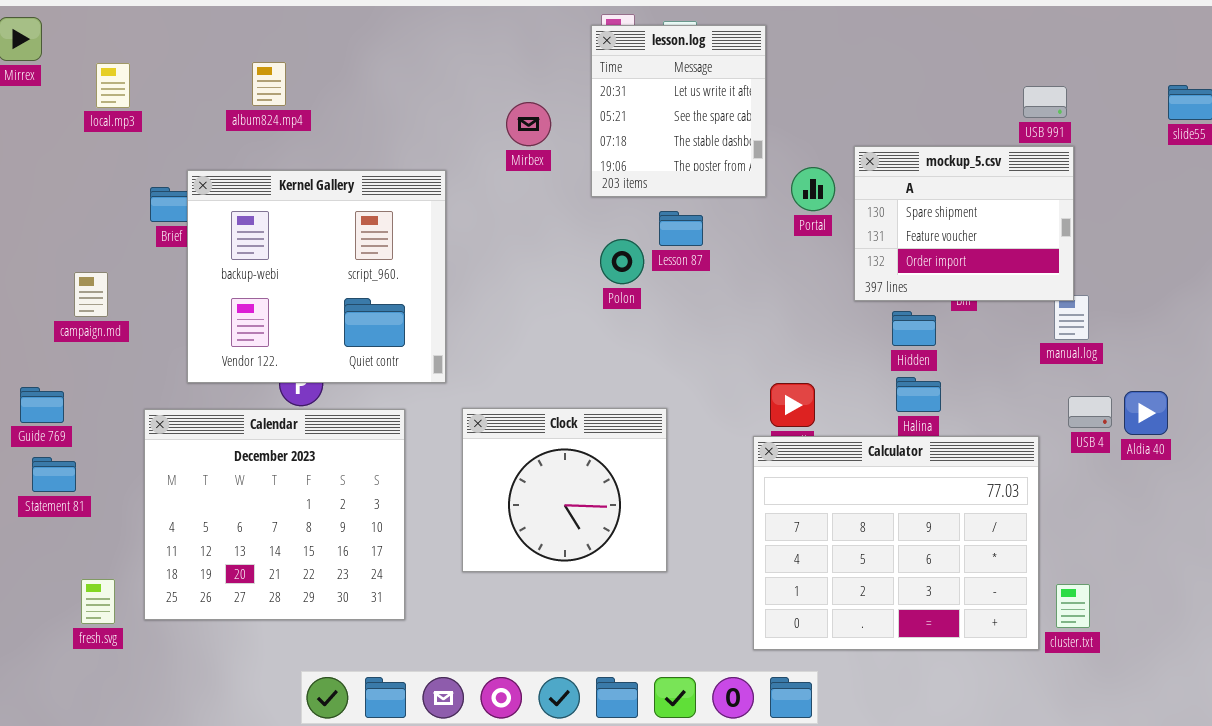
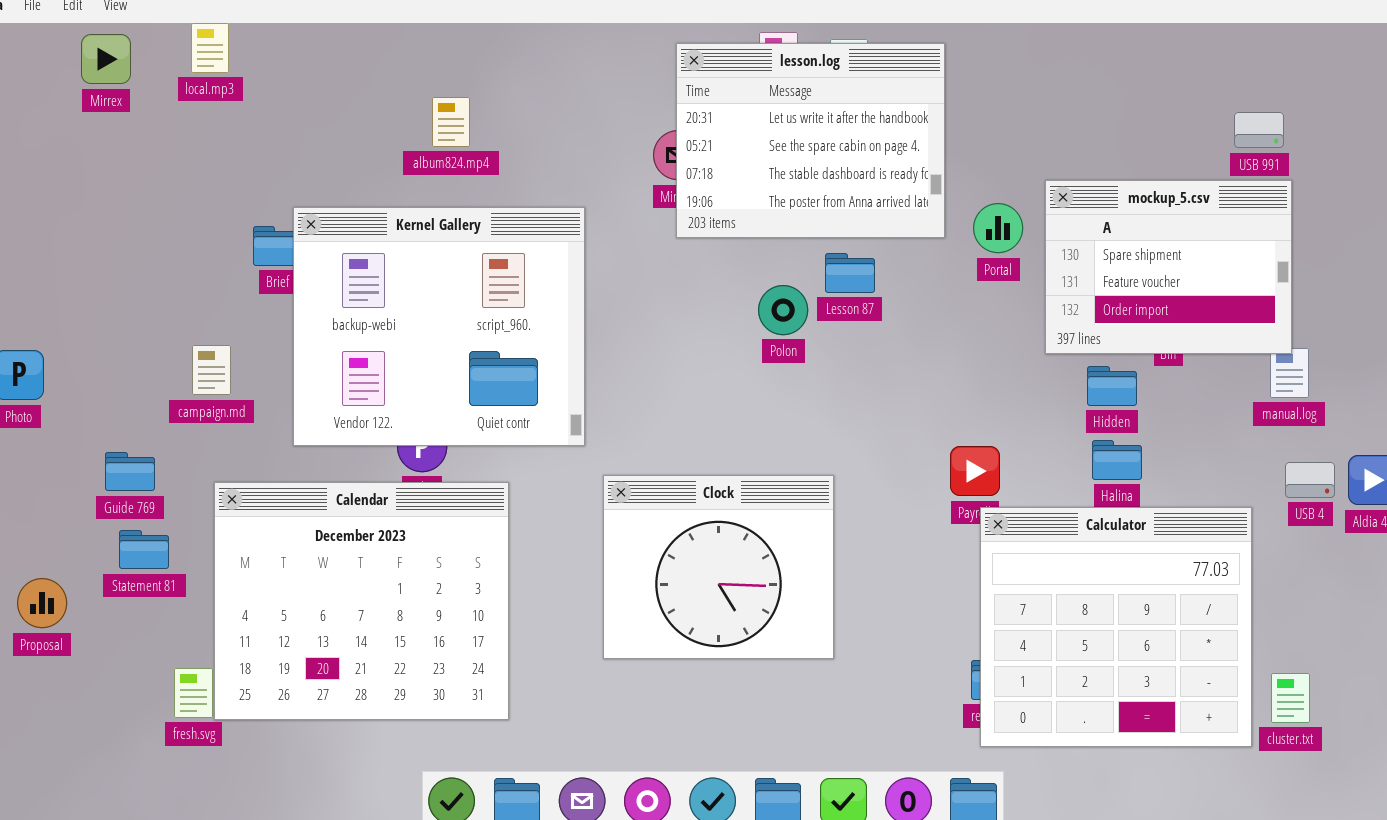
lesson.log: [591,25,766,197] -> [676,43,945,238], resized
album824.mp4: [252,62,286,106] -> [432,97,470,147], moved
local.mp3: [96,63,130,108] -> [191,23,229,73], moved
campaign.md: [74,272,108,317] -> [192,345,231,395], moved
Calendar: [144,409,405,620] -> [214,482,509,720], moved
Calculator: [753,436,1039,650] -> [980,507,1252,747], resized

